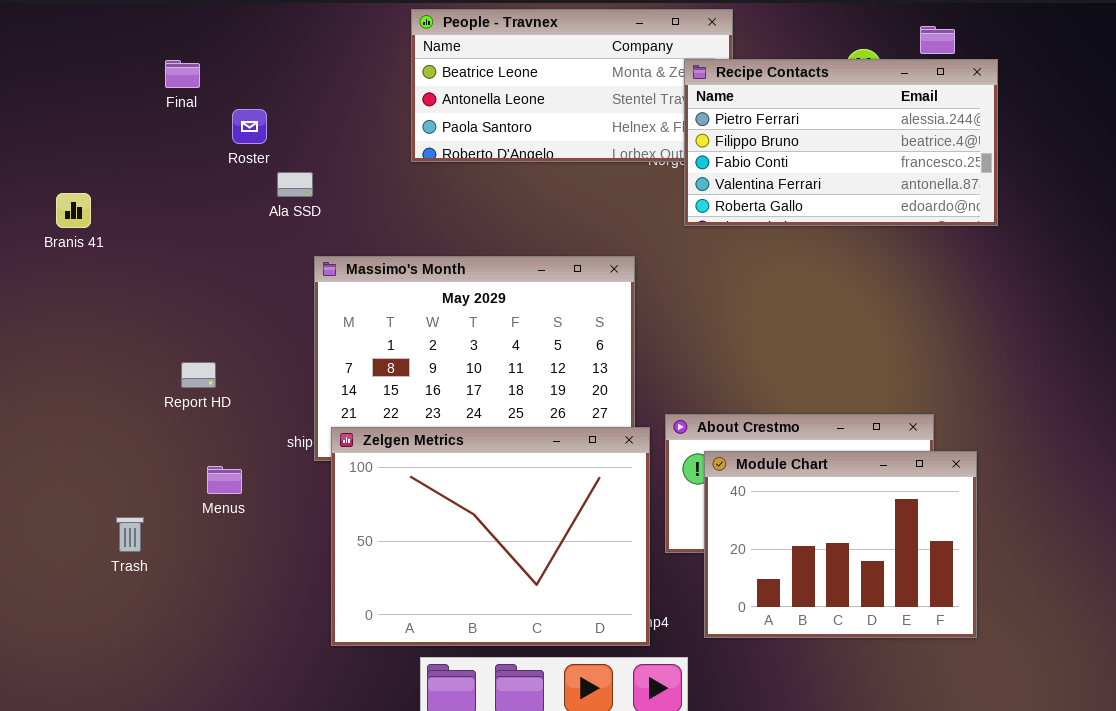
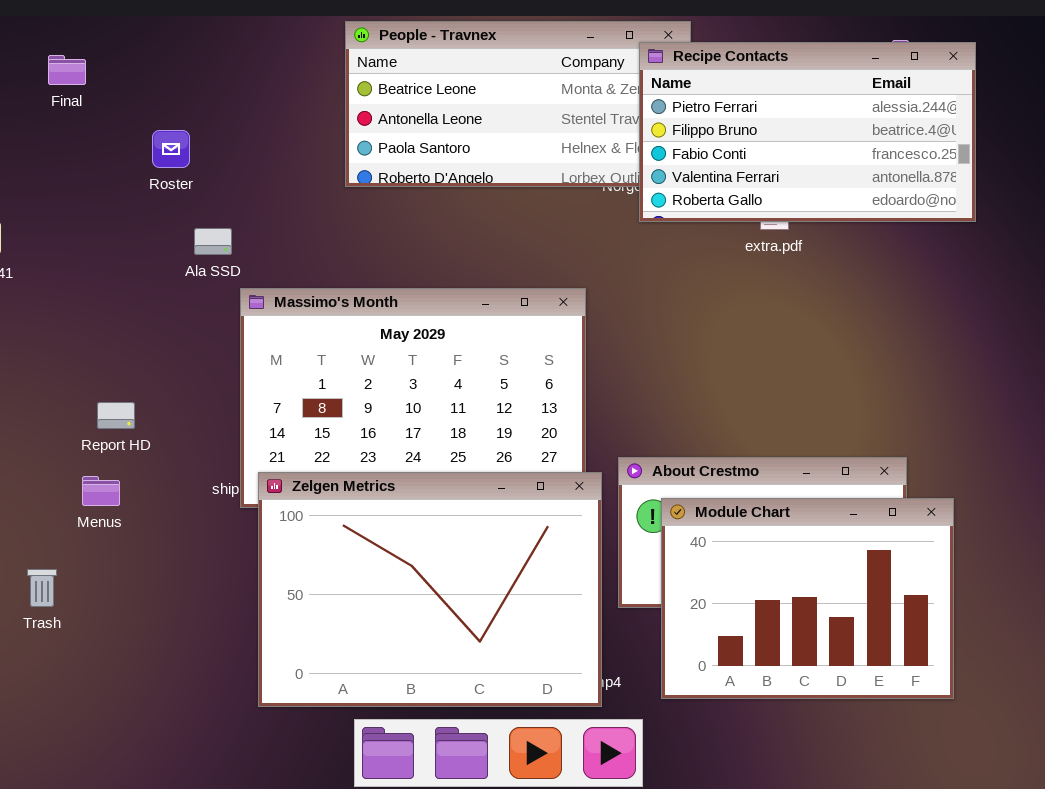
Recipe Contacts: [684,59,998,226] -> [639,42,976,222], moved
Final: [165,60,200,88] -> [48,55,86,85], moved
Ala SSD: [277,172,313,197] -> [194,228,232,255], moved
Menus: [207,466,242,494] -> [82,476,120,506], moved

